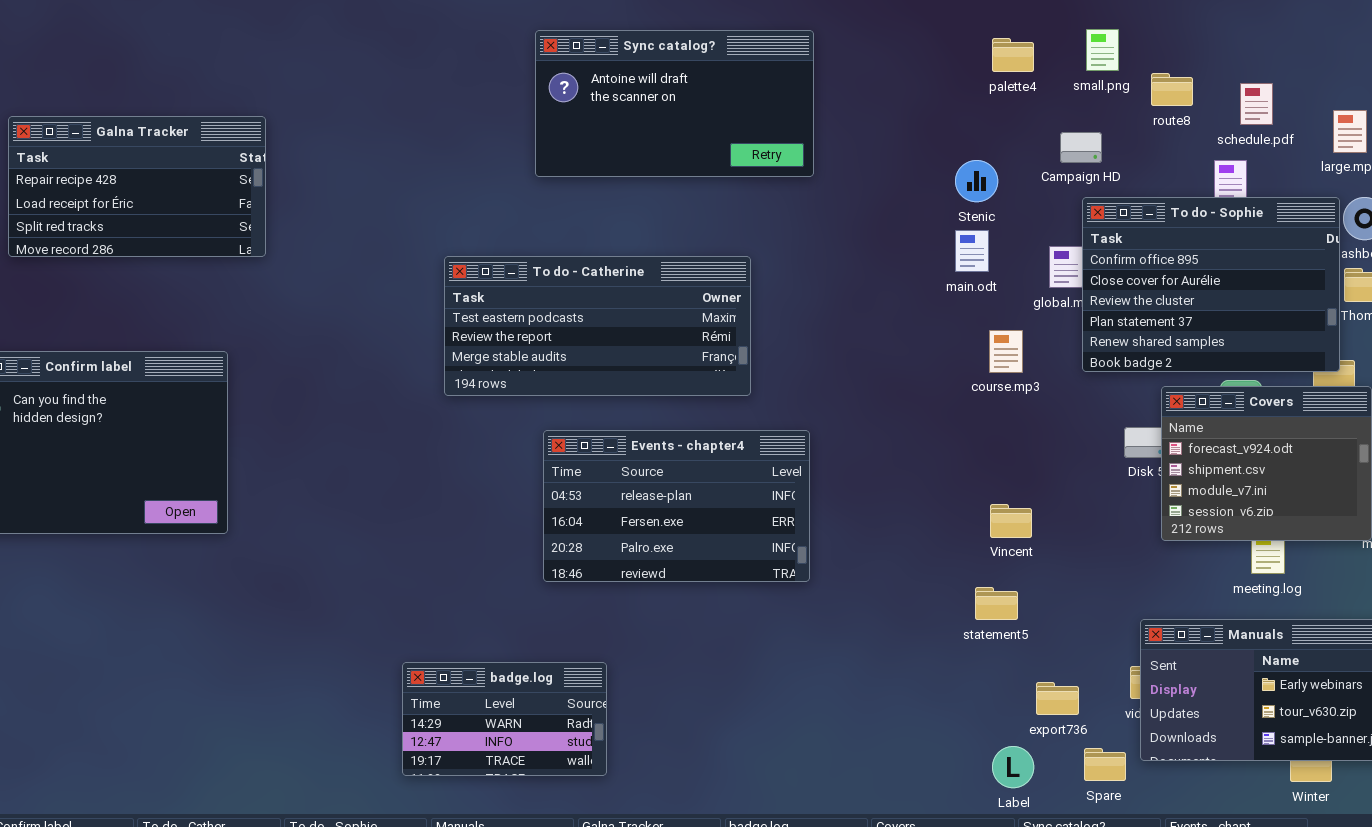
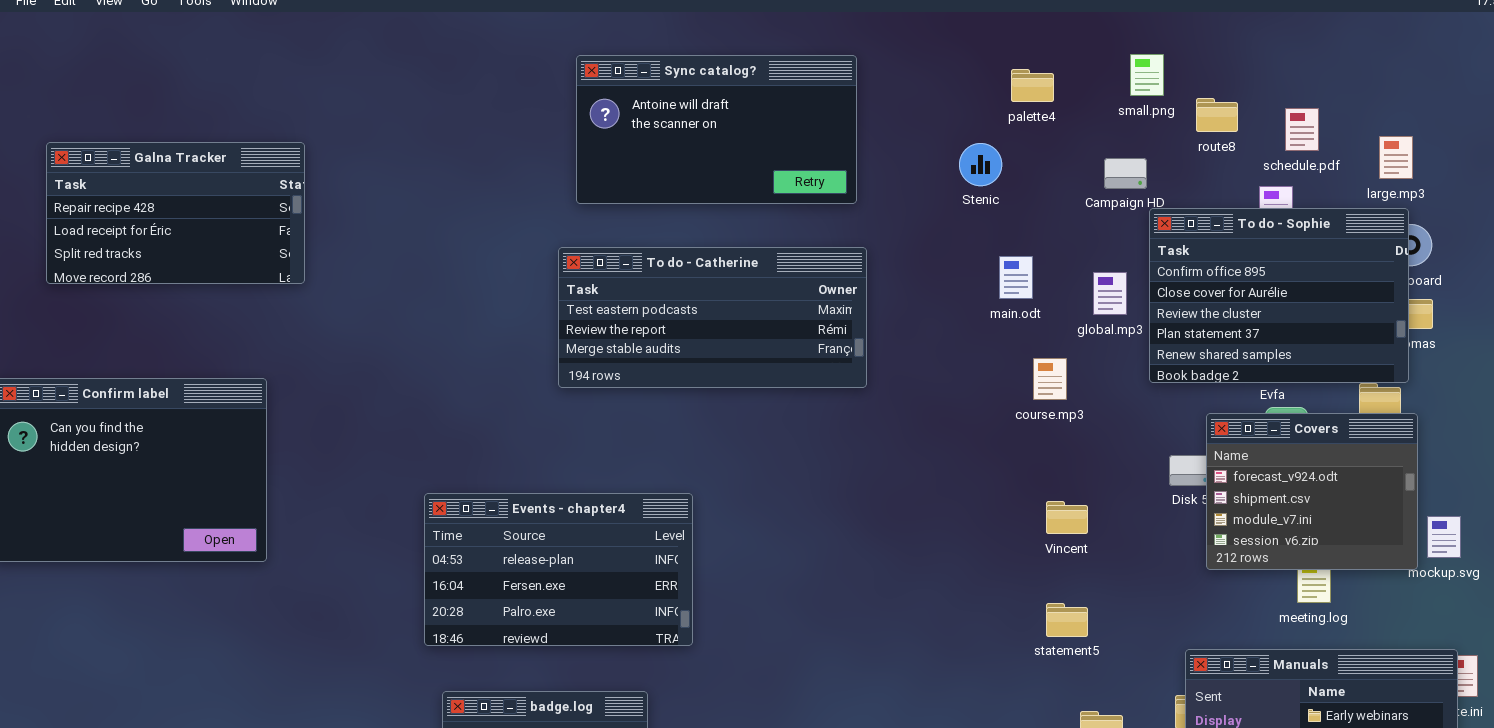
palette4: [992,38,1034,72] -> [1011,69,1054,102], moved
Stenic: [955,160,998,202] -> [959,143,1002,186], moved
To do - Sophie: [1082,197,1340,372] -> [1149,208,1409,383], moved
To do - Catherine: [444,256,751,396] -> [558,247,867,388], moved
Events - chapter4: [543,430,810,582] -> [424,493,693,646], moved
Vincent: [990,504,1032,538] -> [1046,501,1088,534], moved
statement5: [975,587,1018,620] -> [1046,603,1088,637], moved

